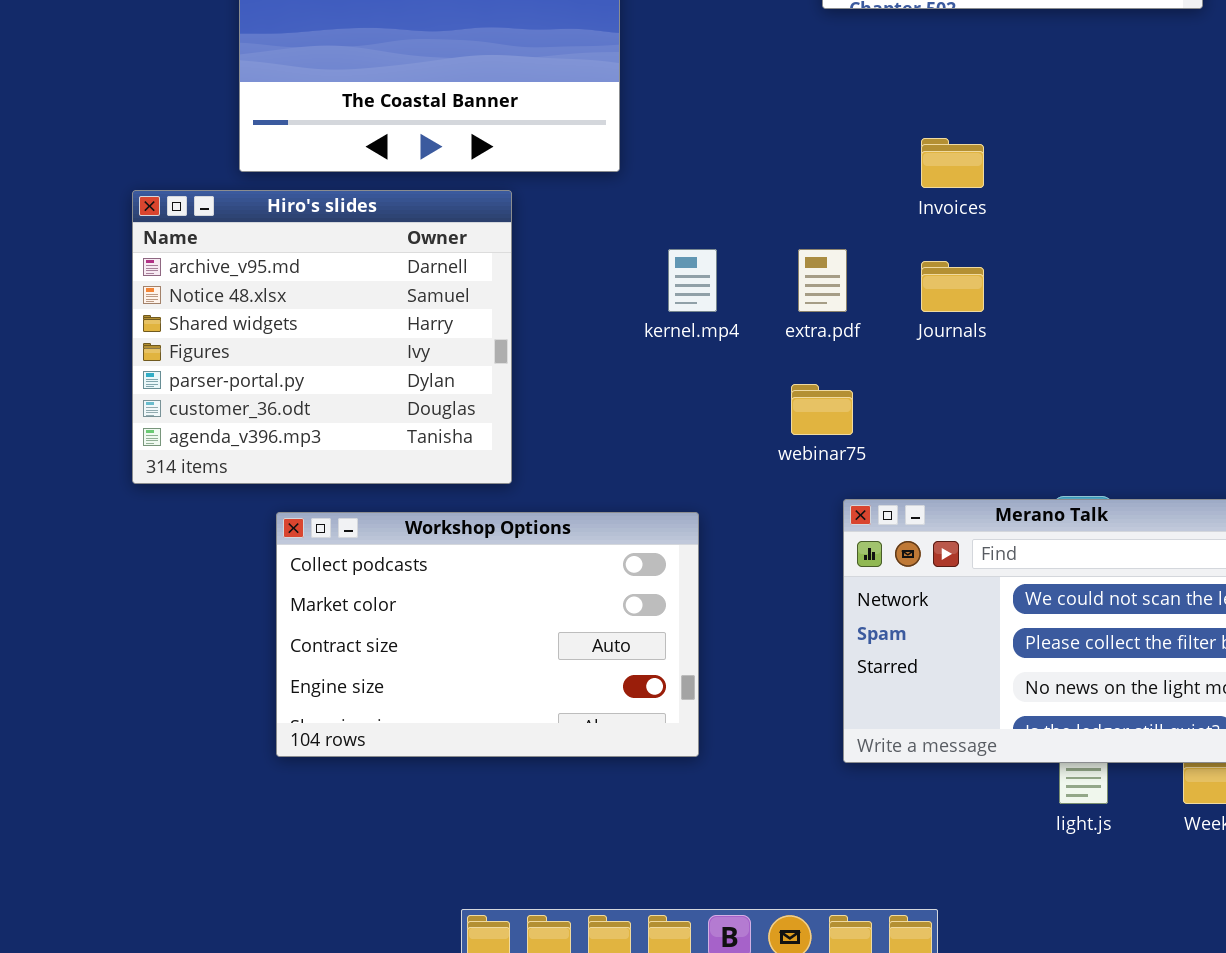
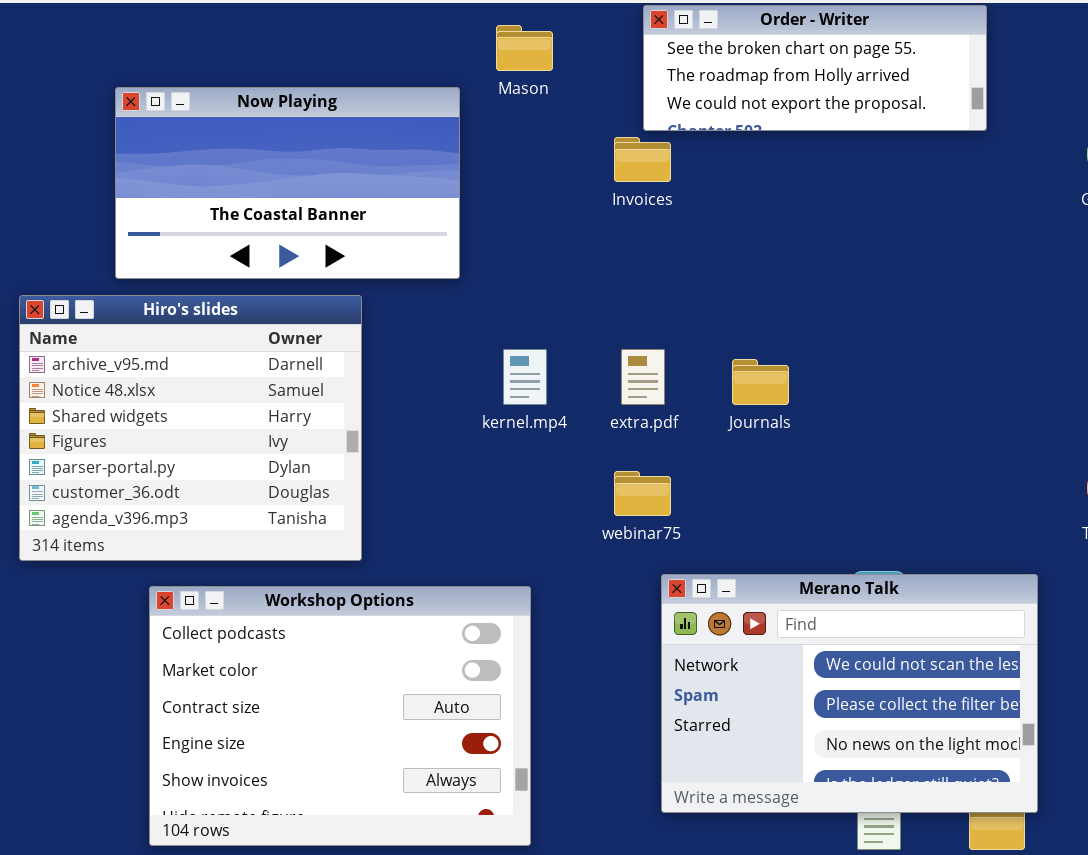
Invoices: [921,138,984,188] -> [614,137,671,182], moved
Workshop Options: [276,512,699,757] -> [149,586,531,846], resized

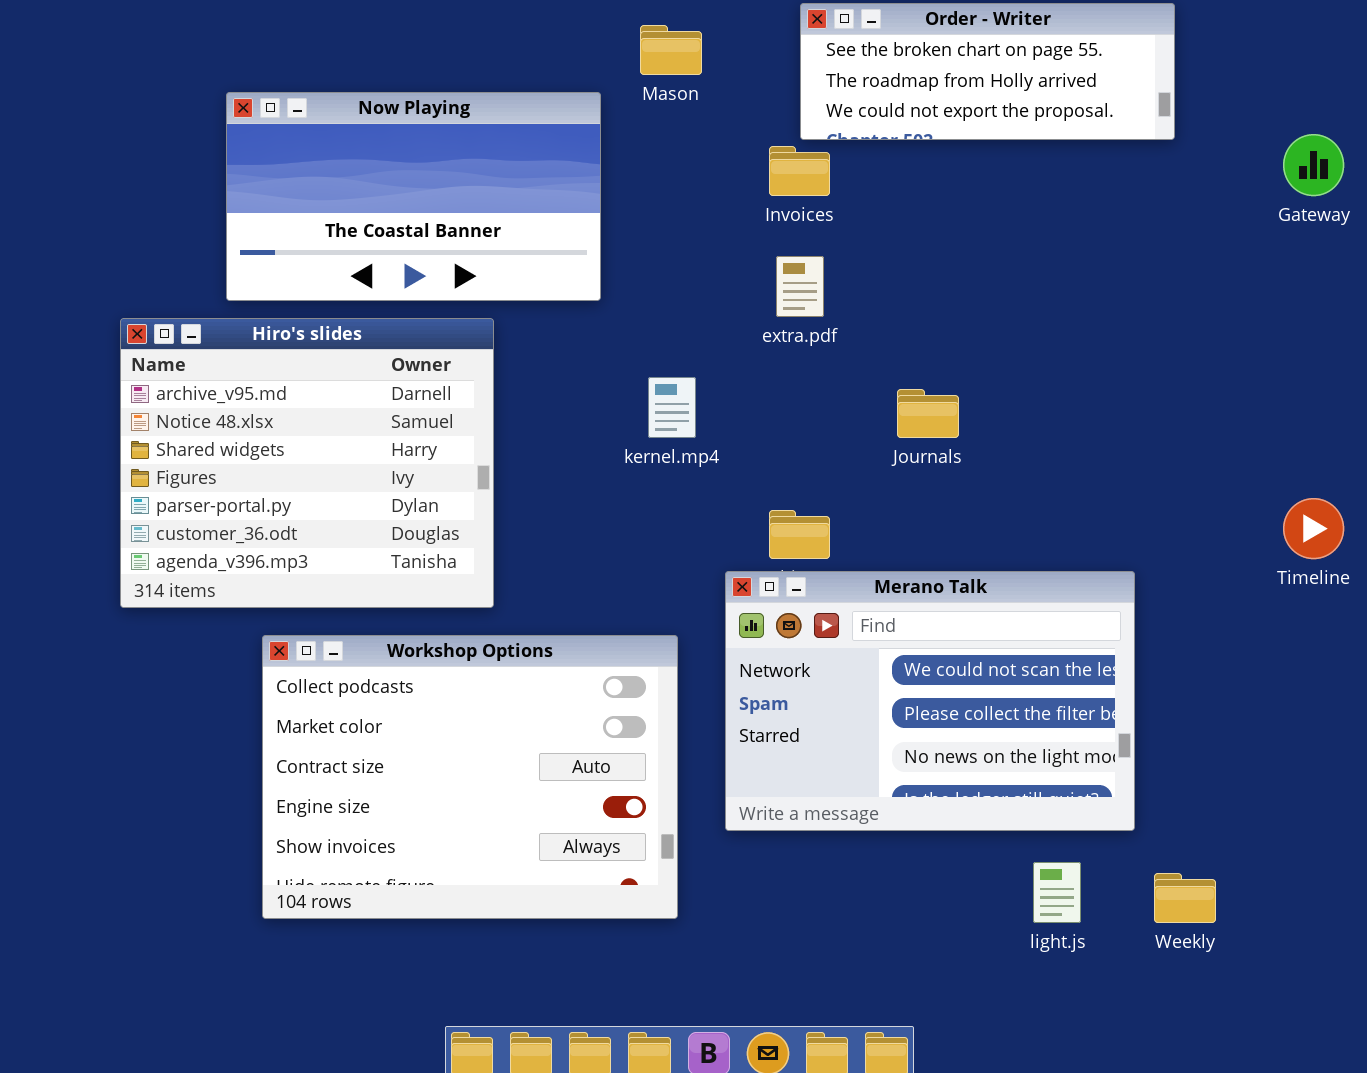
extra.pdf: [621,349,665,405] -> [776,256,824,317], moved
Merano Talk: [661,574,1038,813] -> [725,571,1135,831], moved

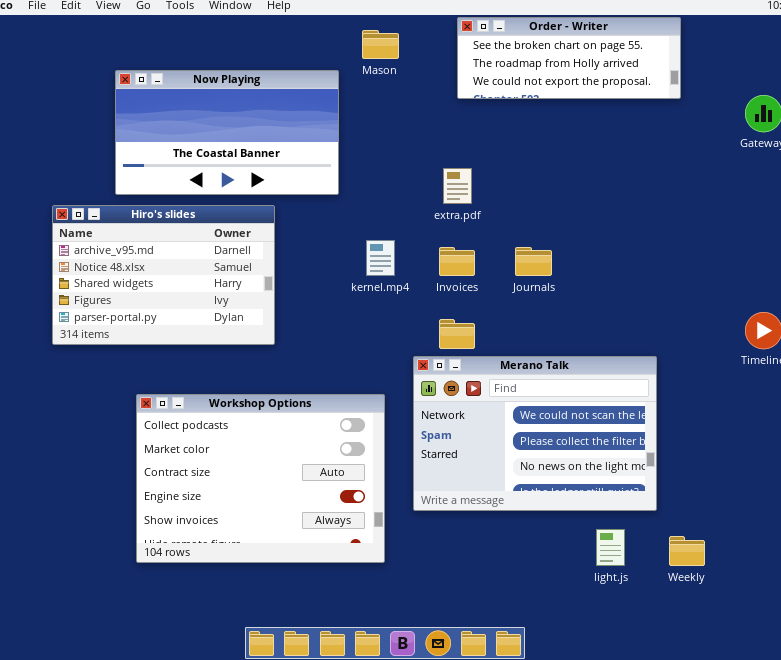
Invoices: [769,146,830,196] -> [439,247,475,276], moved
Hiro's slides: [120,318,494,608] -> [52,205,275,345], resized

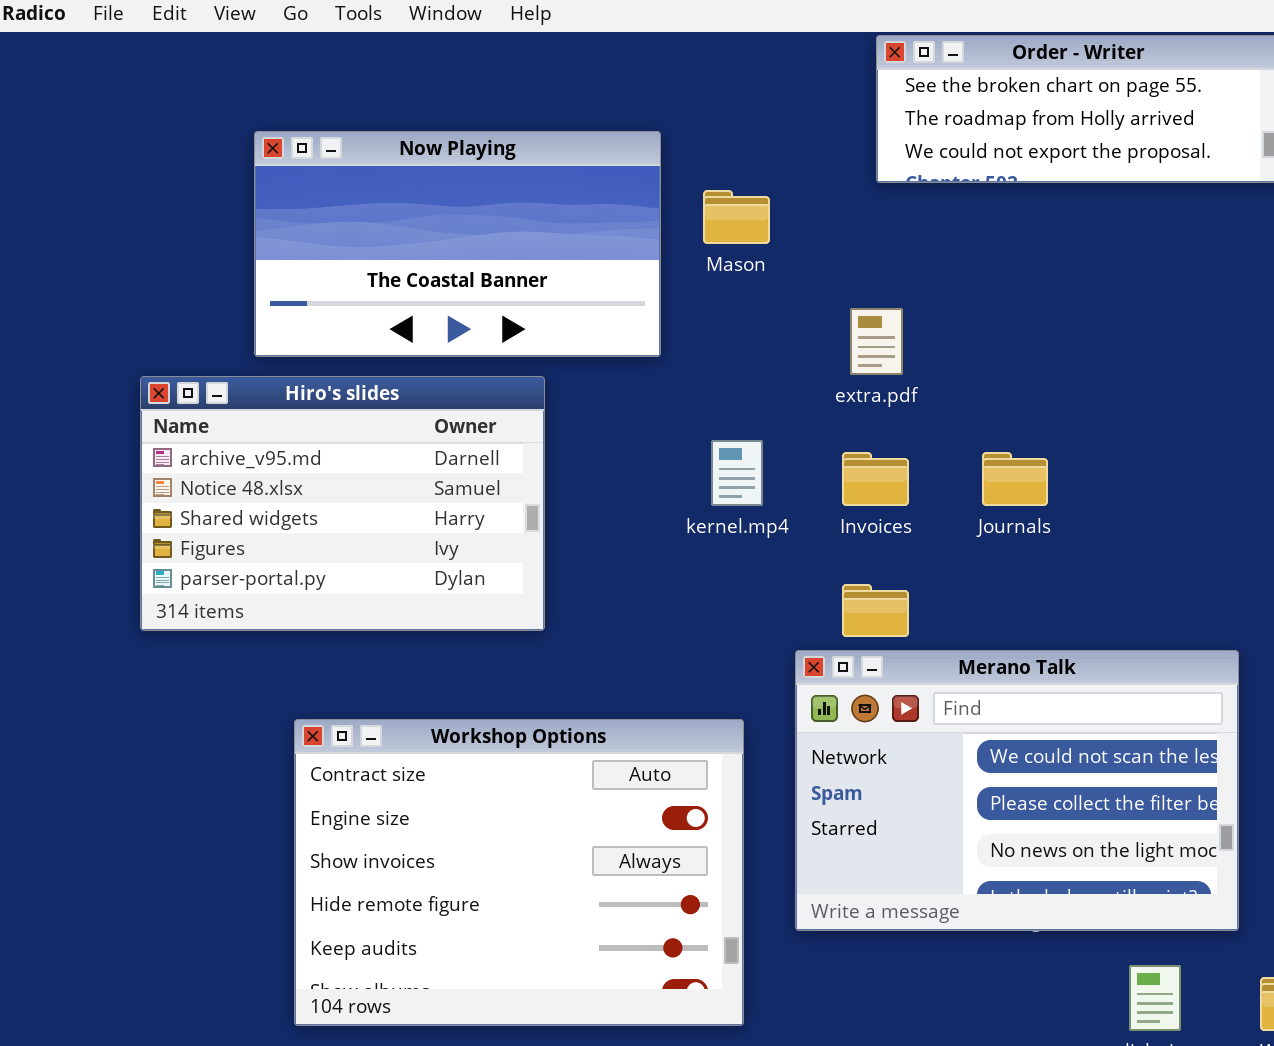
Mason: [362,30,399,59] -> [703,190,770,244], moved
Workshop Options: [136,394,385,563] -> [294,719,744,1026], scrolled down 2 rows

